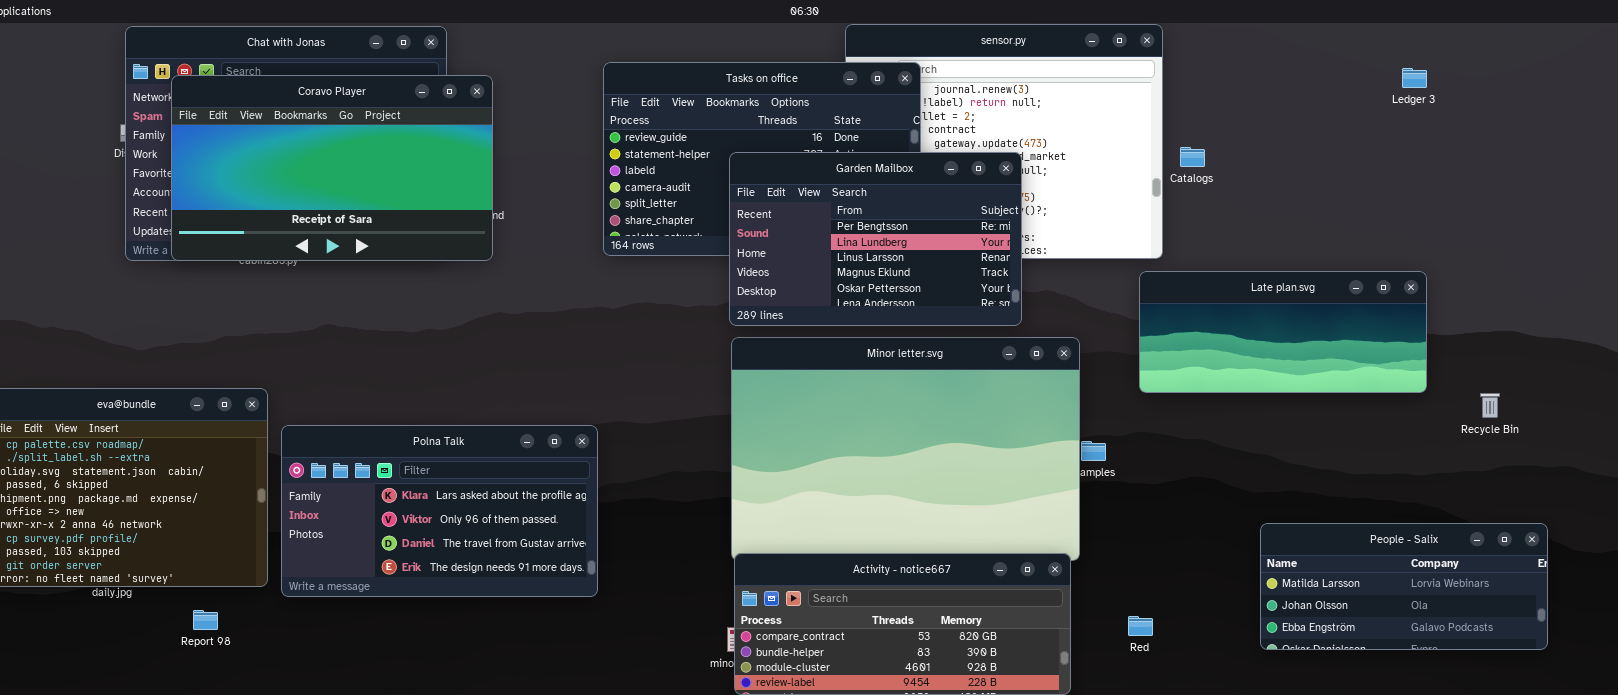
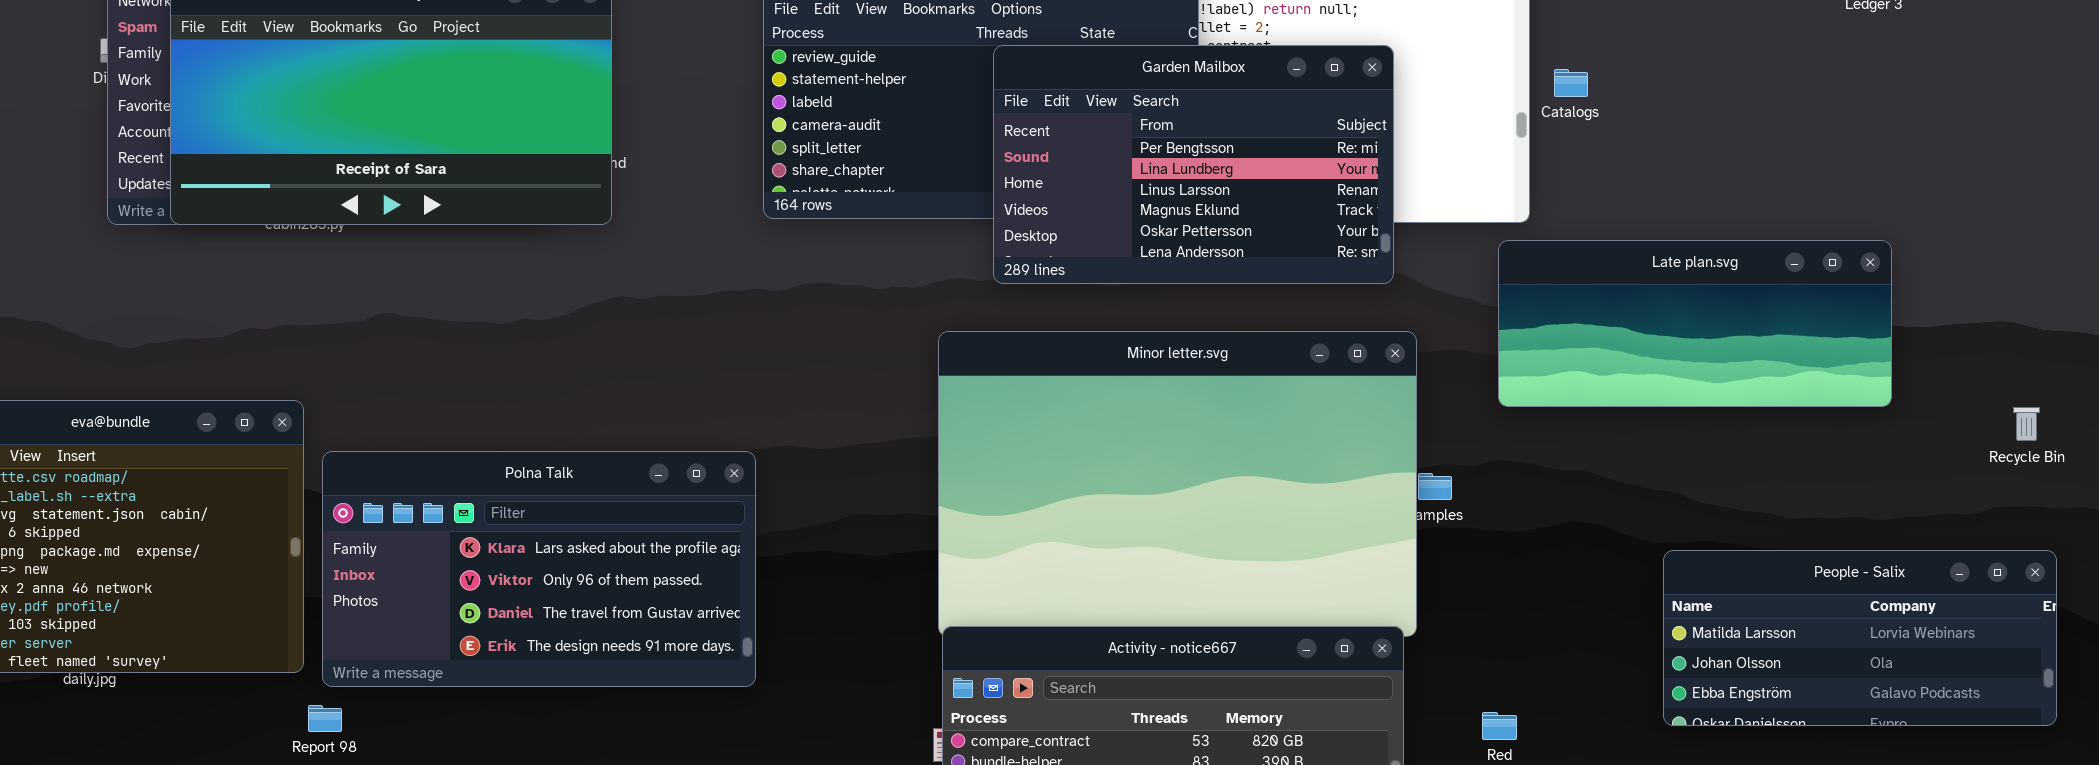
Garden Mailbox: [729,152,1022,326] -> [993,45,1394,284], moved
Recycle Bin: [1480,393,1500,418] -> [2013,407,2040,441], moved
People - Salix: [1260,523,1548,650] -> [1663,550,2057,726], moved
Report 98: [193,610,218,630] -> [308,705,342,732], moved

